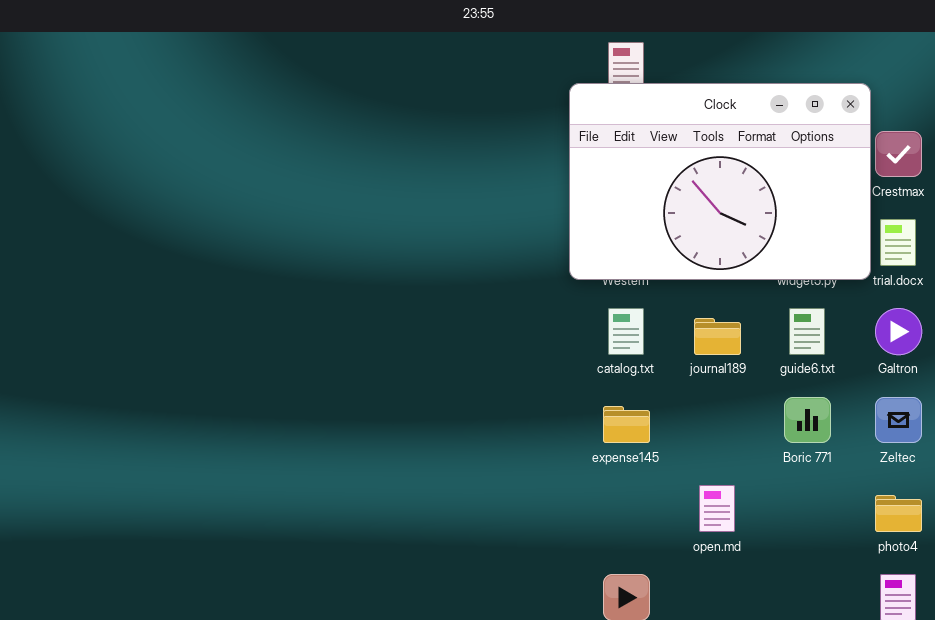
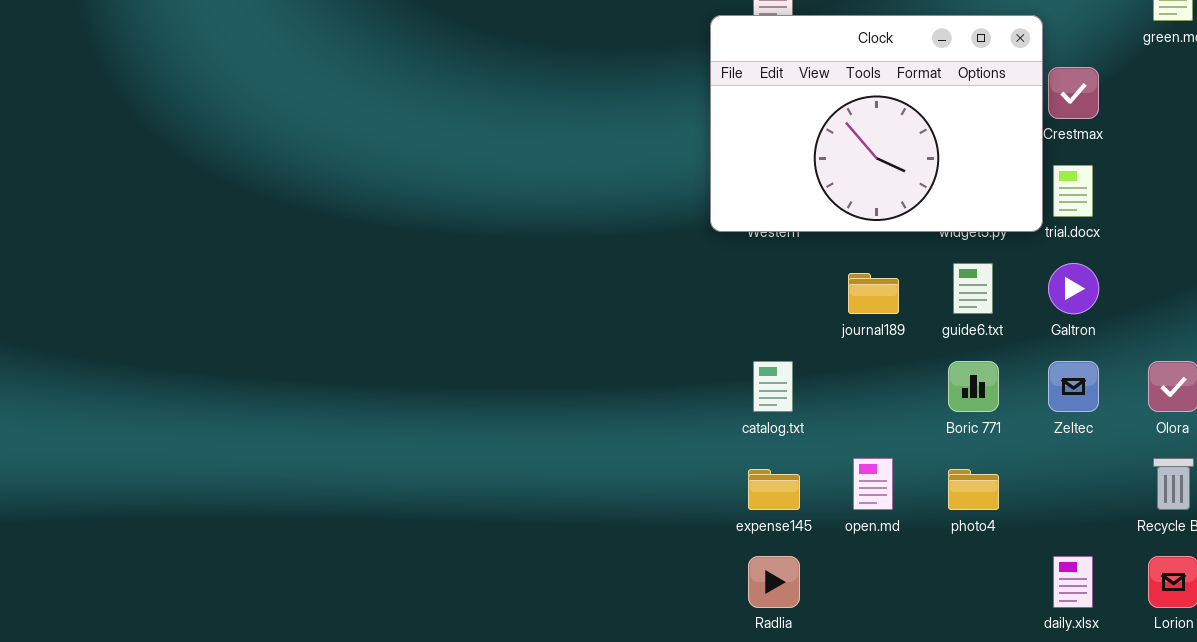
catalog.txt: [608,308,644,355] -> [753,361,793,412], moved
expense145: [603,406,650,443] -> [748,469,800,510], moved
photo4: [875,495,922,532] -> [948,469,999,510], moved

